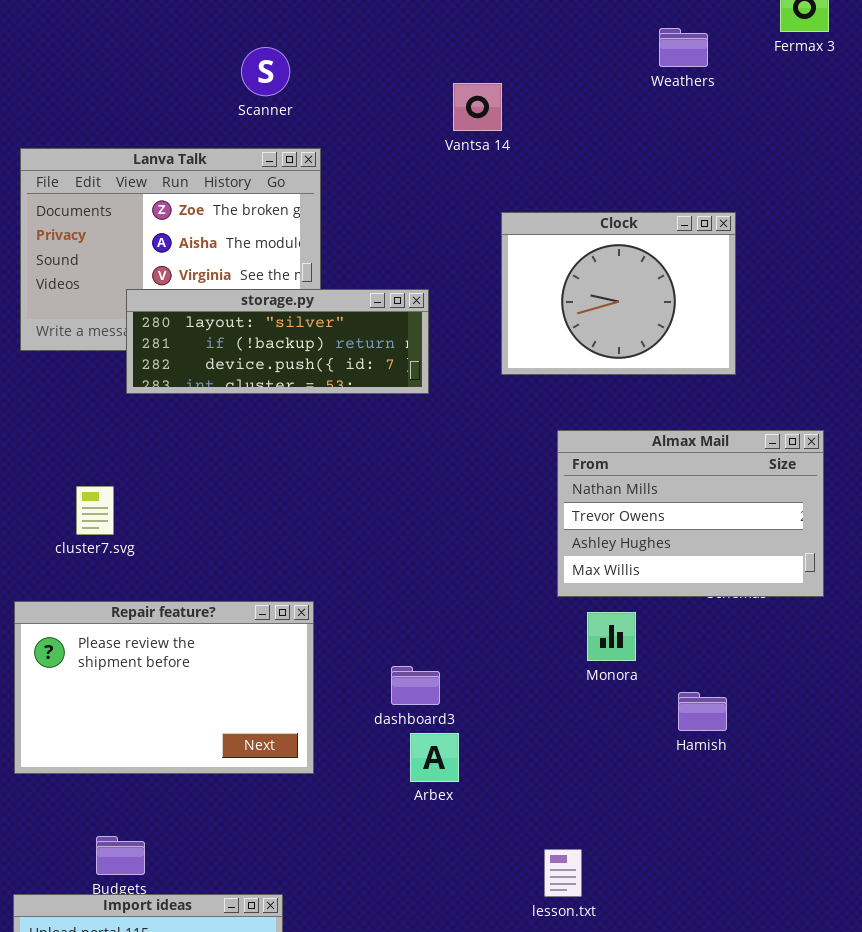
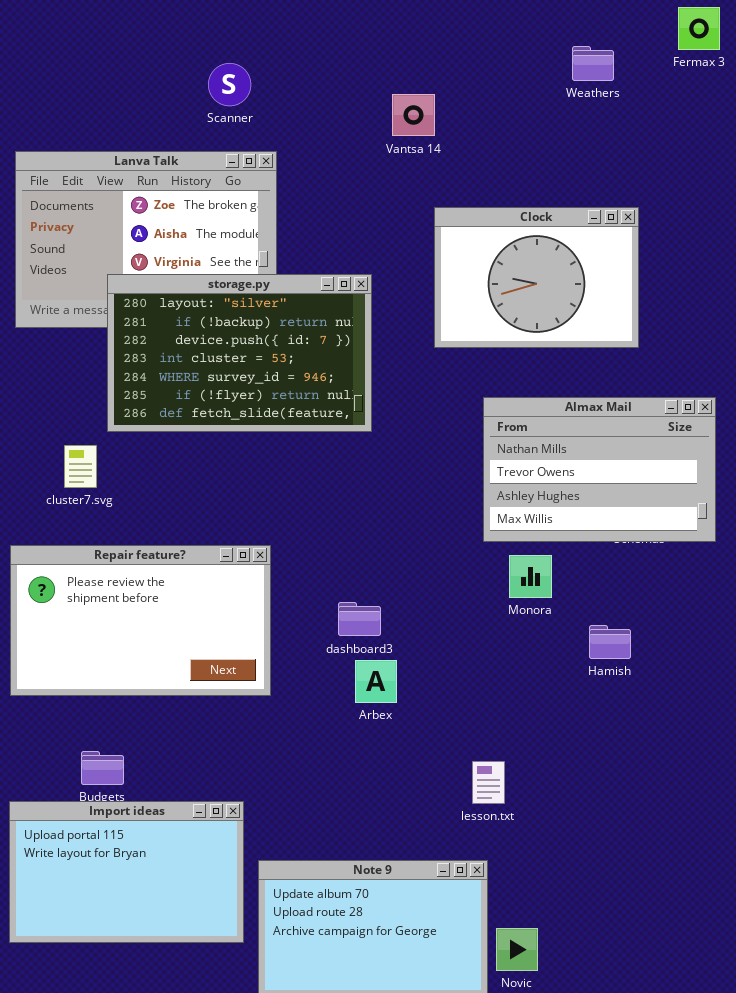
storage.py: [126,289,429,394] -> [107,274,372,432], resized

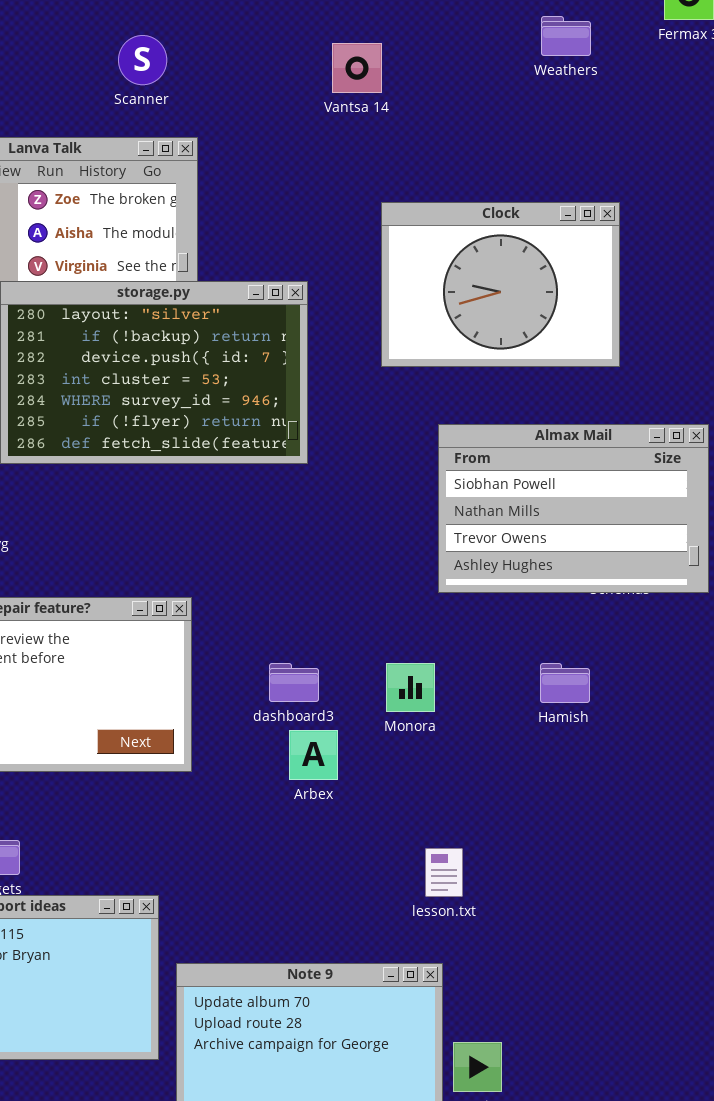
Vantsa 14: [392,94,435,136] -> [332,43,382,93], moved
Almax Mail: [483,397,716,542] -> [438,424,709,593], scrolled up 1 row
Monora: [509,555,552,598] -> [386,663,435,712], moved
Hamish: [589,625,631,659] -> [540,663,590,703], moved

